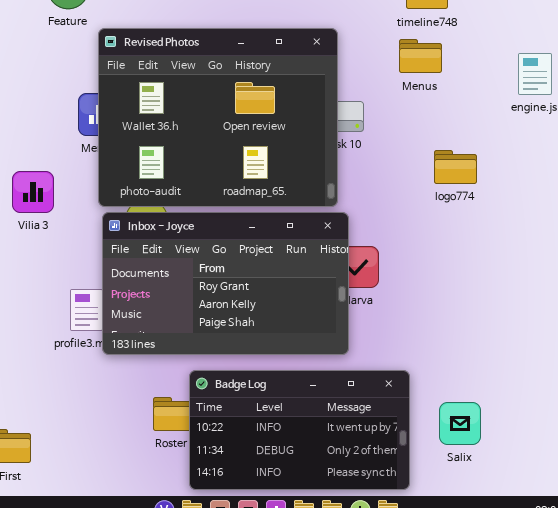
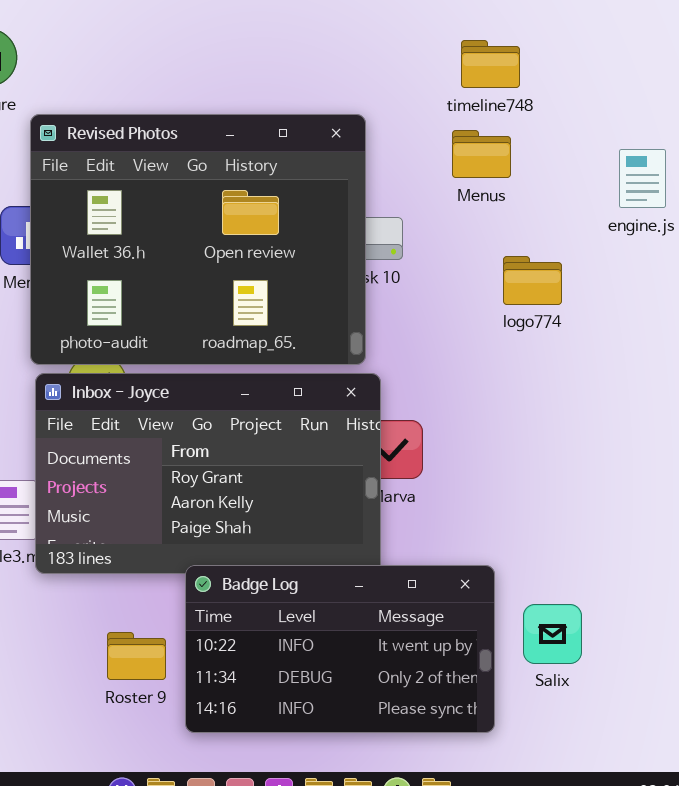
logo774: [434,150,477,184] -> [503,256,562,305], moved
Badge Log: [189,370,410,490] -> [185,565,495,733], moved
Salix: [439,402,481,445] -> [523,604,582,664], moved

